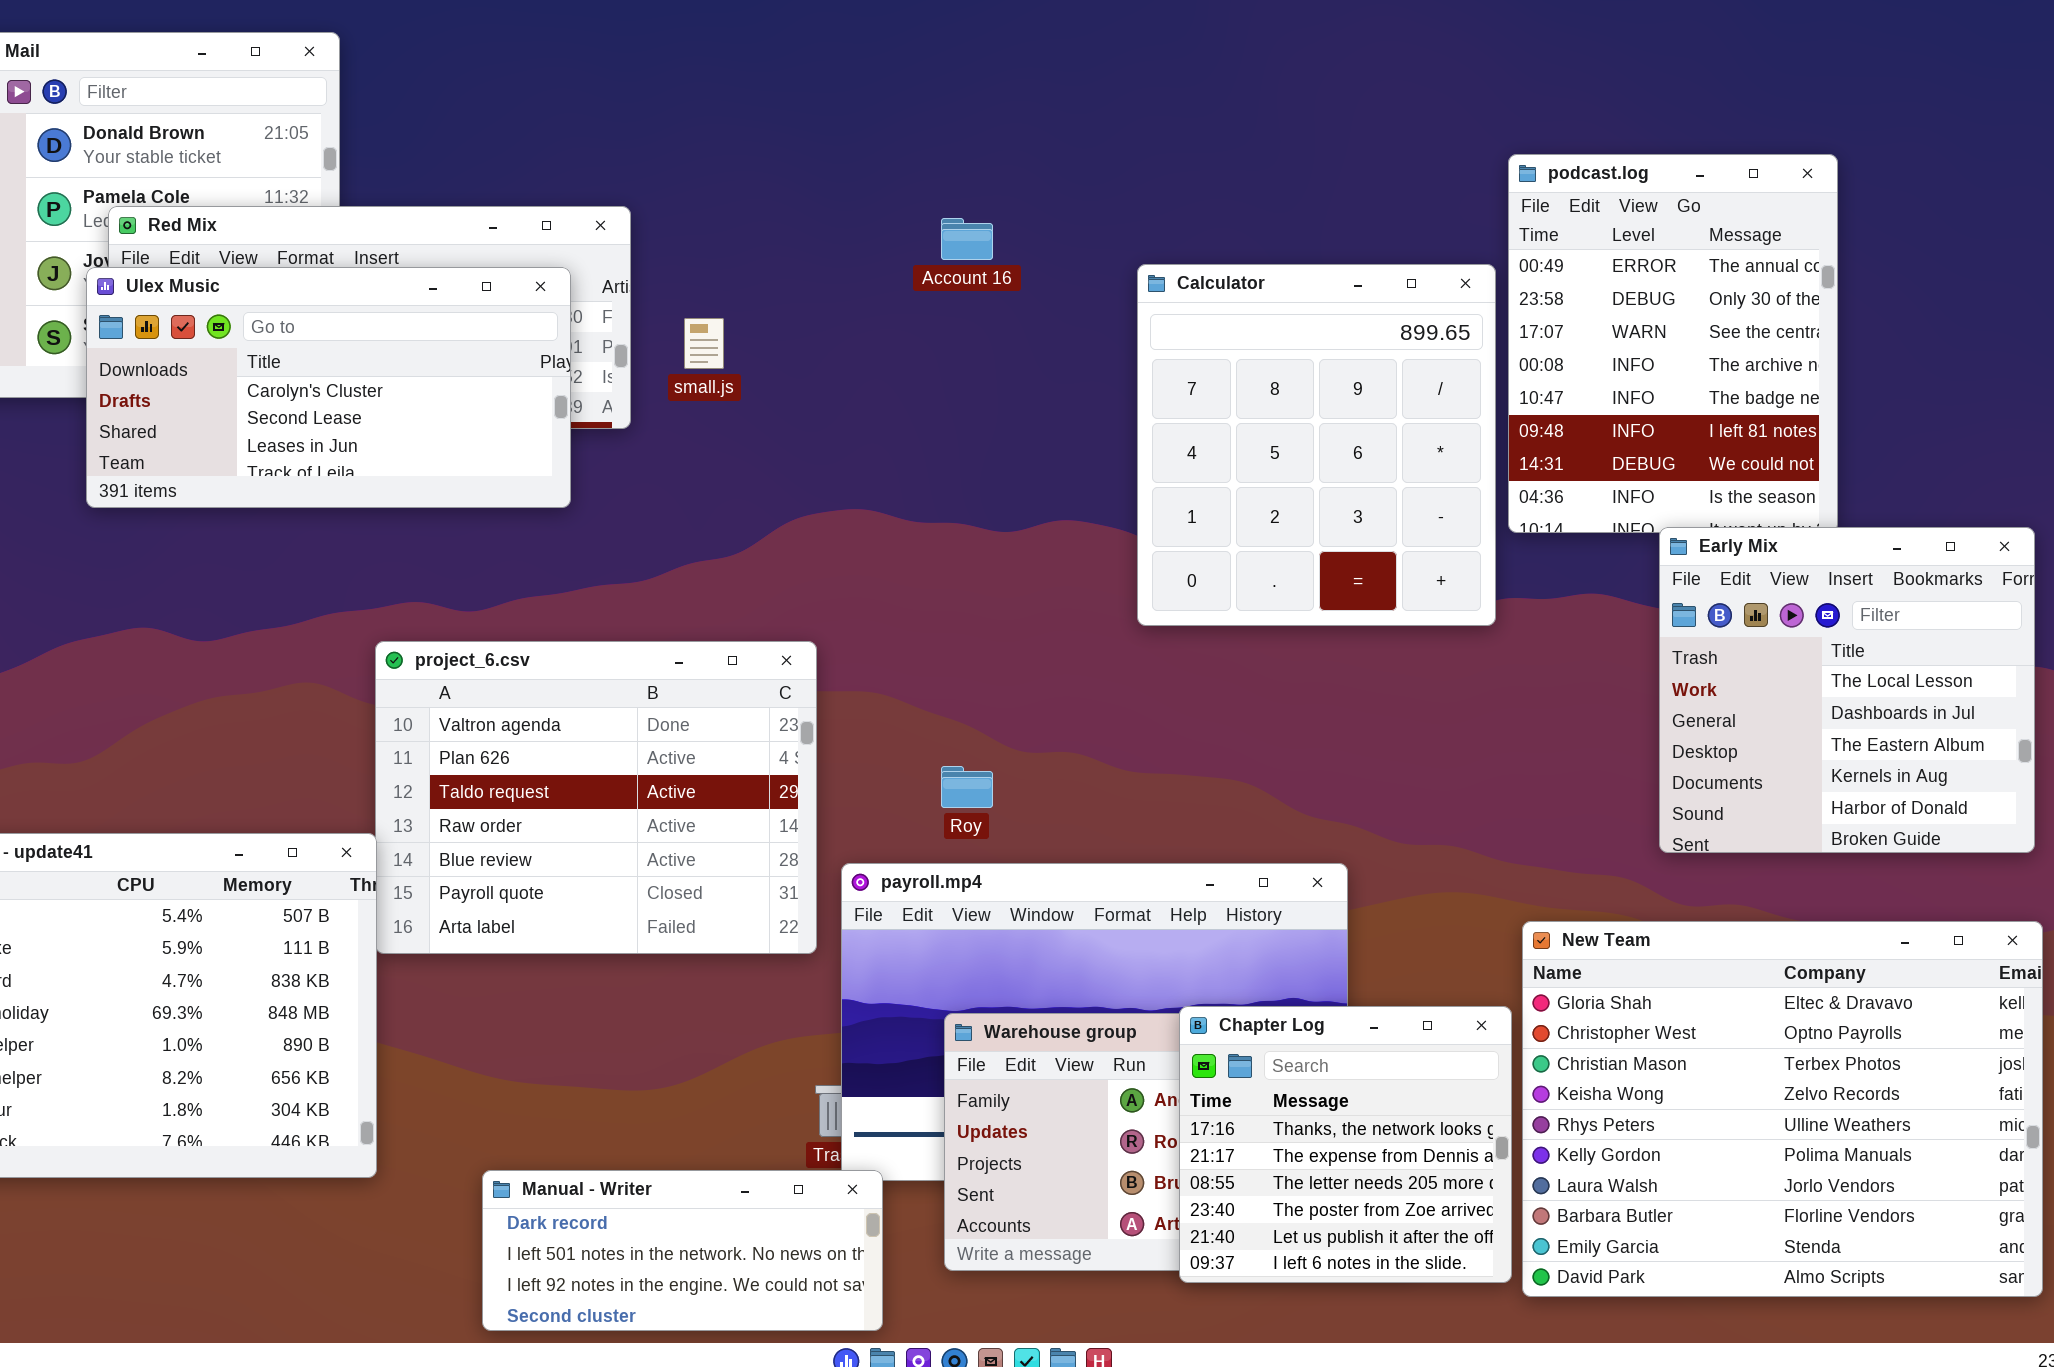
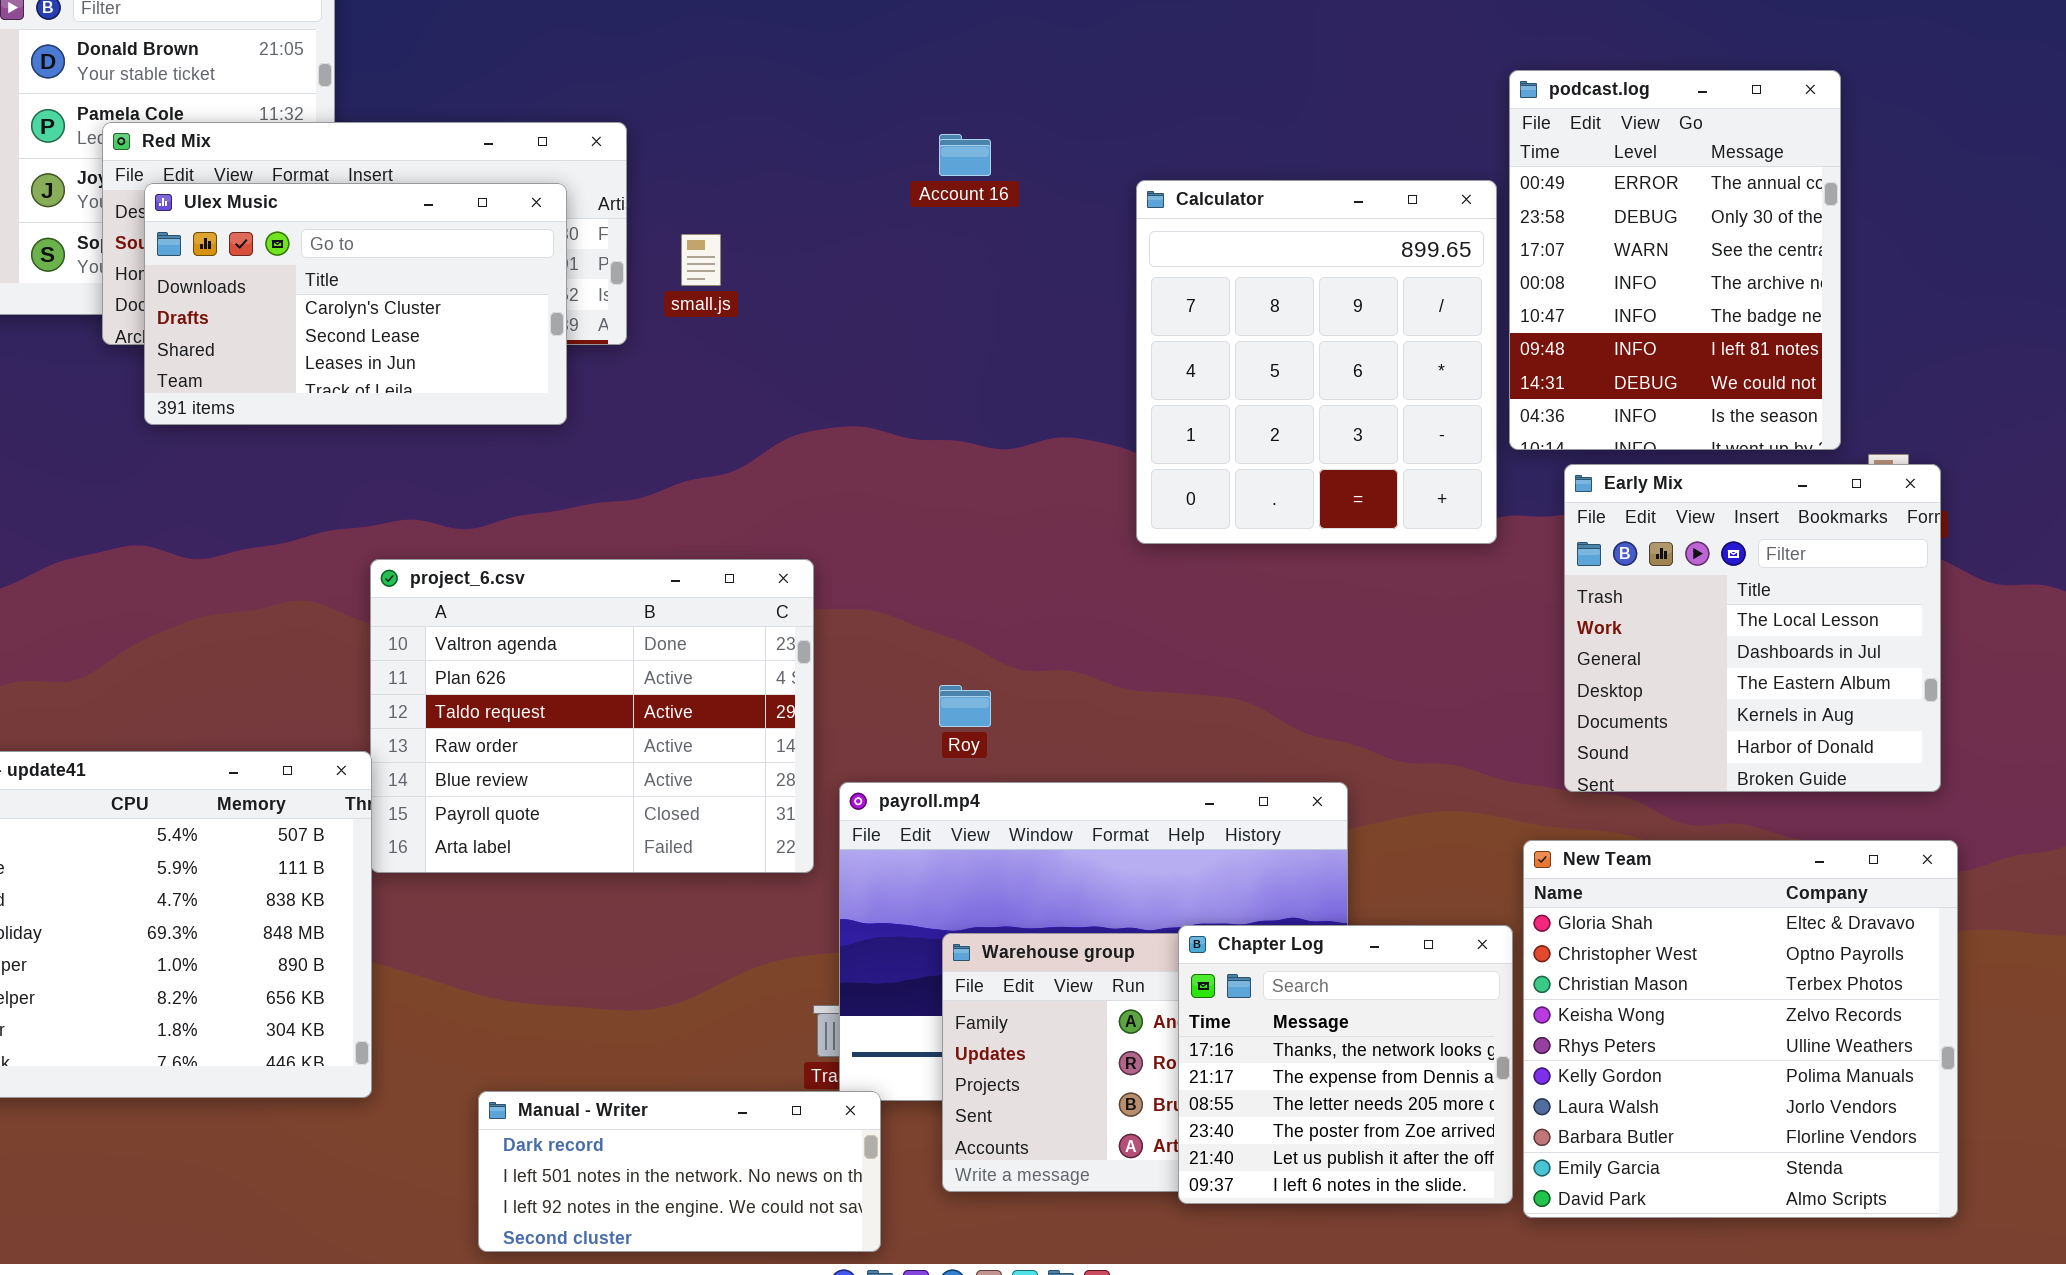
Ulex Music: [86,267,571,508] -> [144,183,567,425], resized
Early Mix: [1659,527,2035,853] -> [1564,464,1941,792], moved
New Team: [1522,921,2043,1297] -> [1523,840,1958,1218], resized

